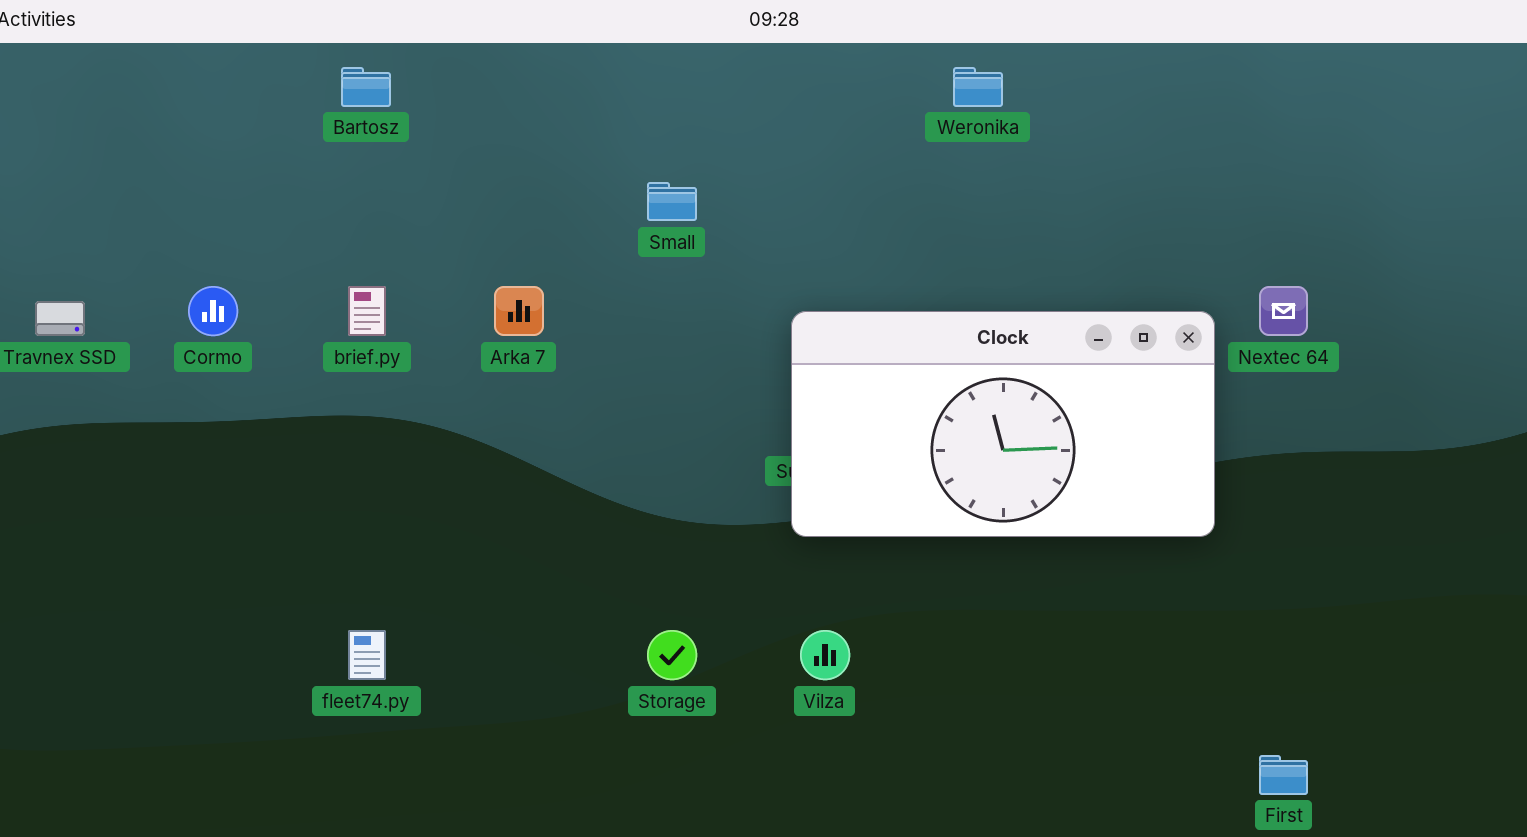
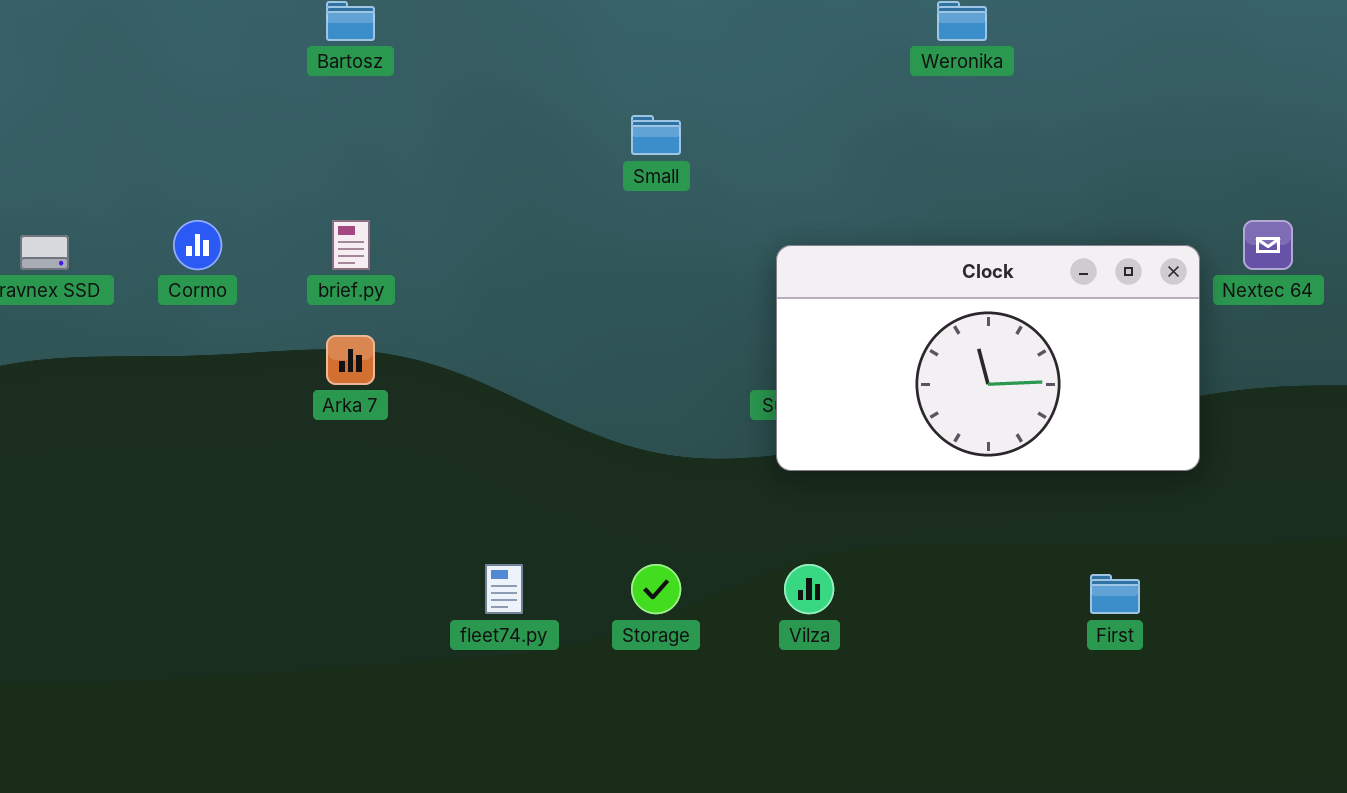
Arka 7: [494,286,544,336] -> [326,335,375,385], moved
fleet74.py: [348,630,386,680] -> [485,564,523,614], moved
First: [1259,755,1308,795] -> [1090,574,1140,614], moved

